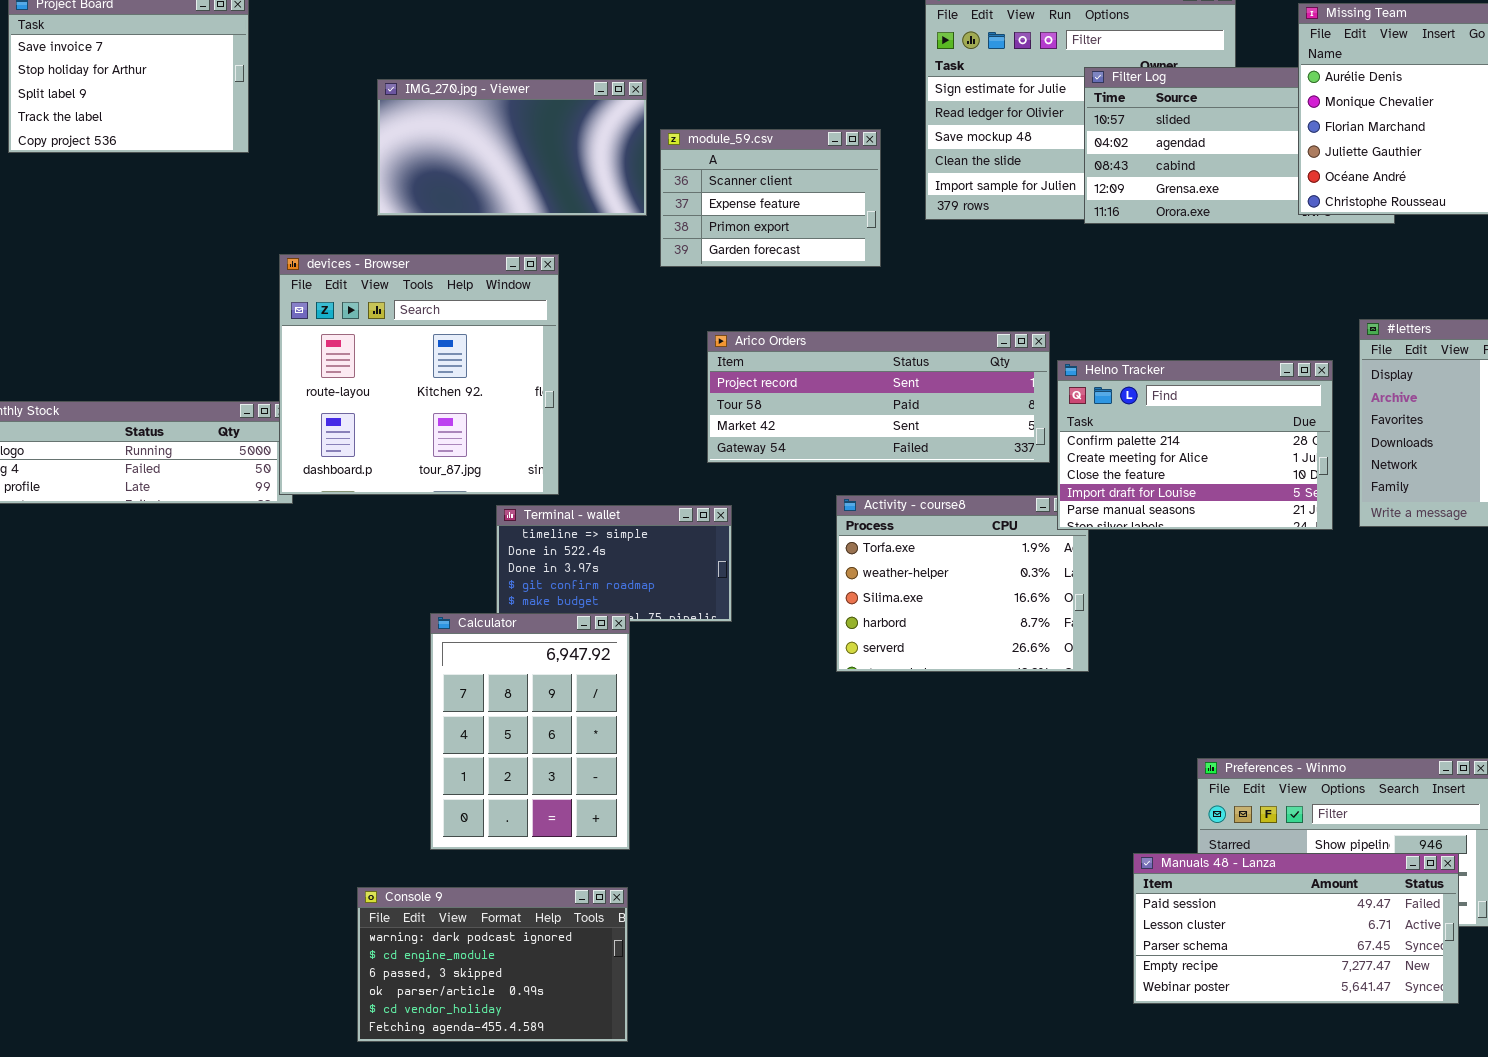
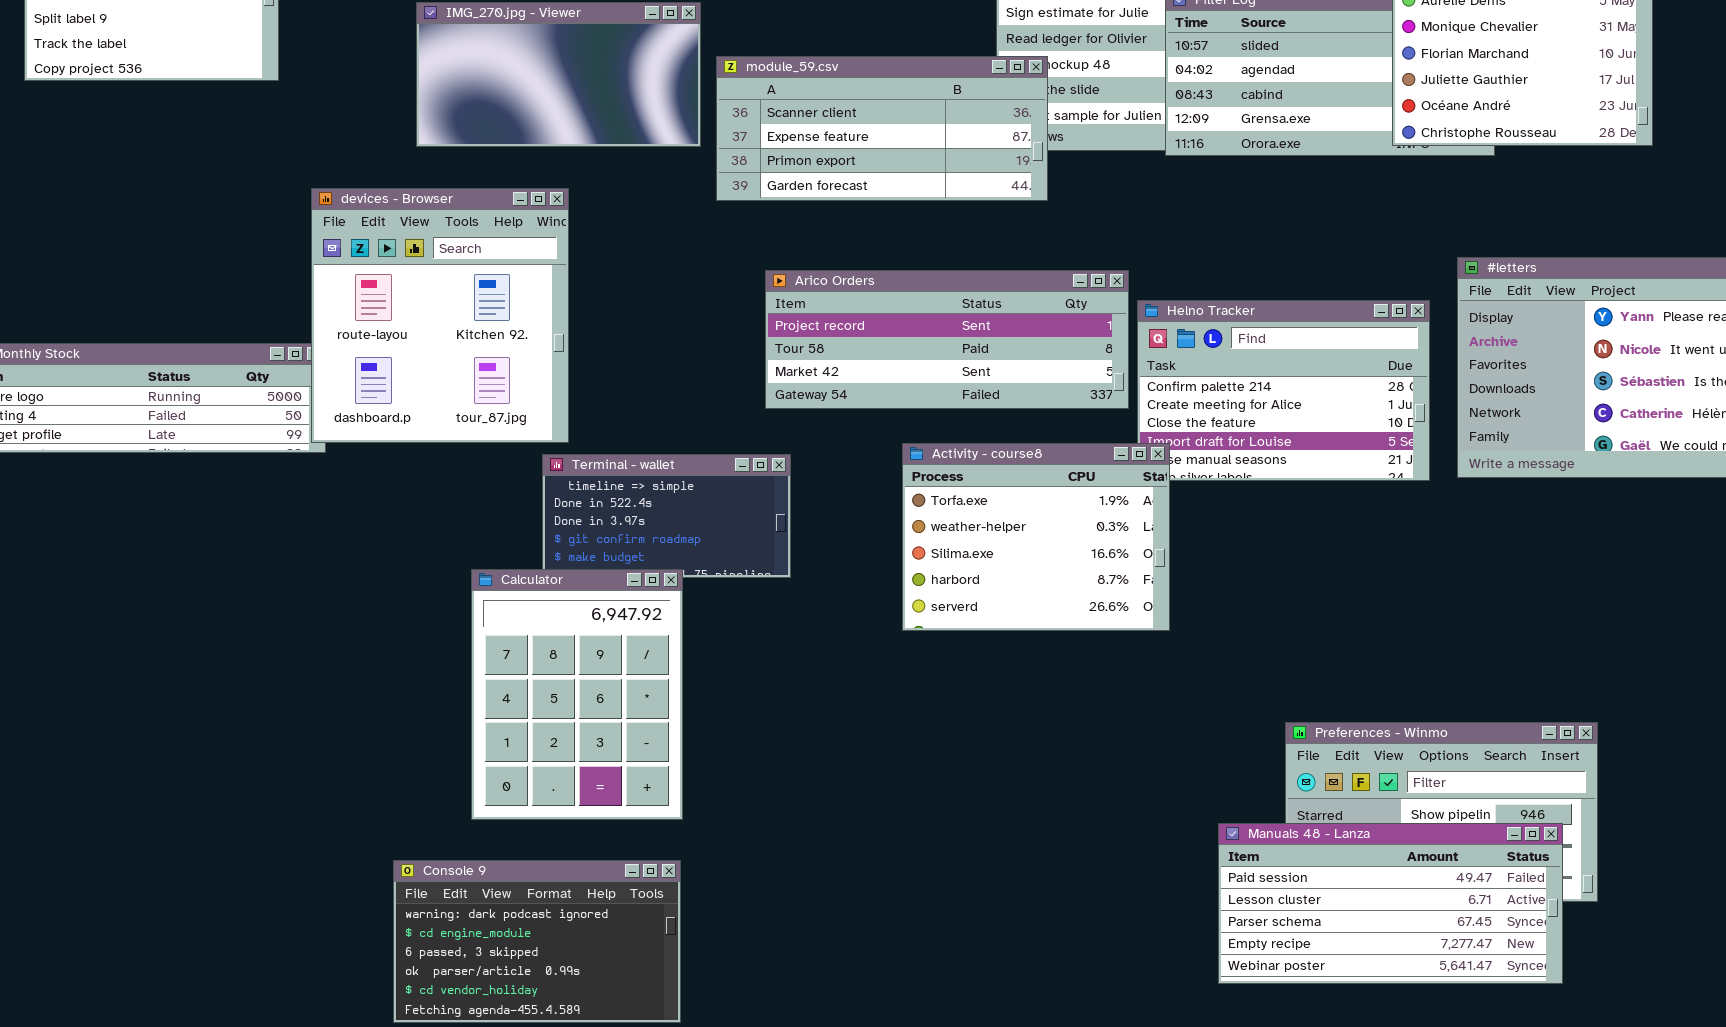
module_59.csv: [660,129,881,267] -> [716,56,1048,201], resized
devices - Browser: [279,254,559,495] -> [311,188,569,443], resized
Activity - course8: [836,495,1089,672] -> [902,443,1170,631], raised

